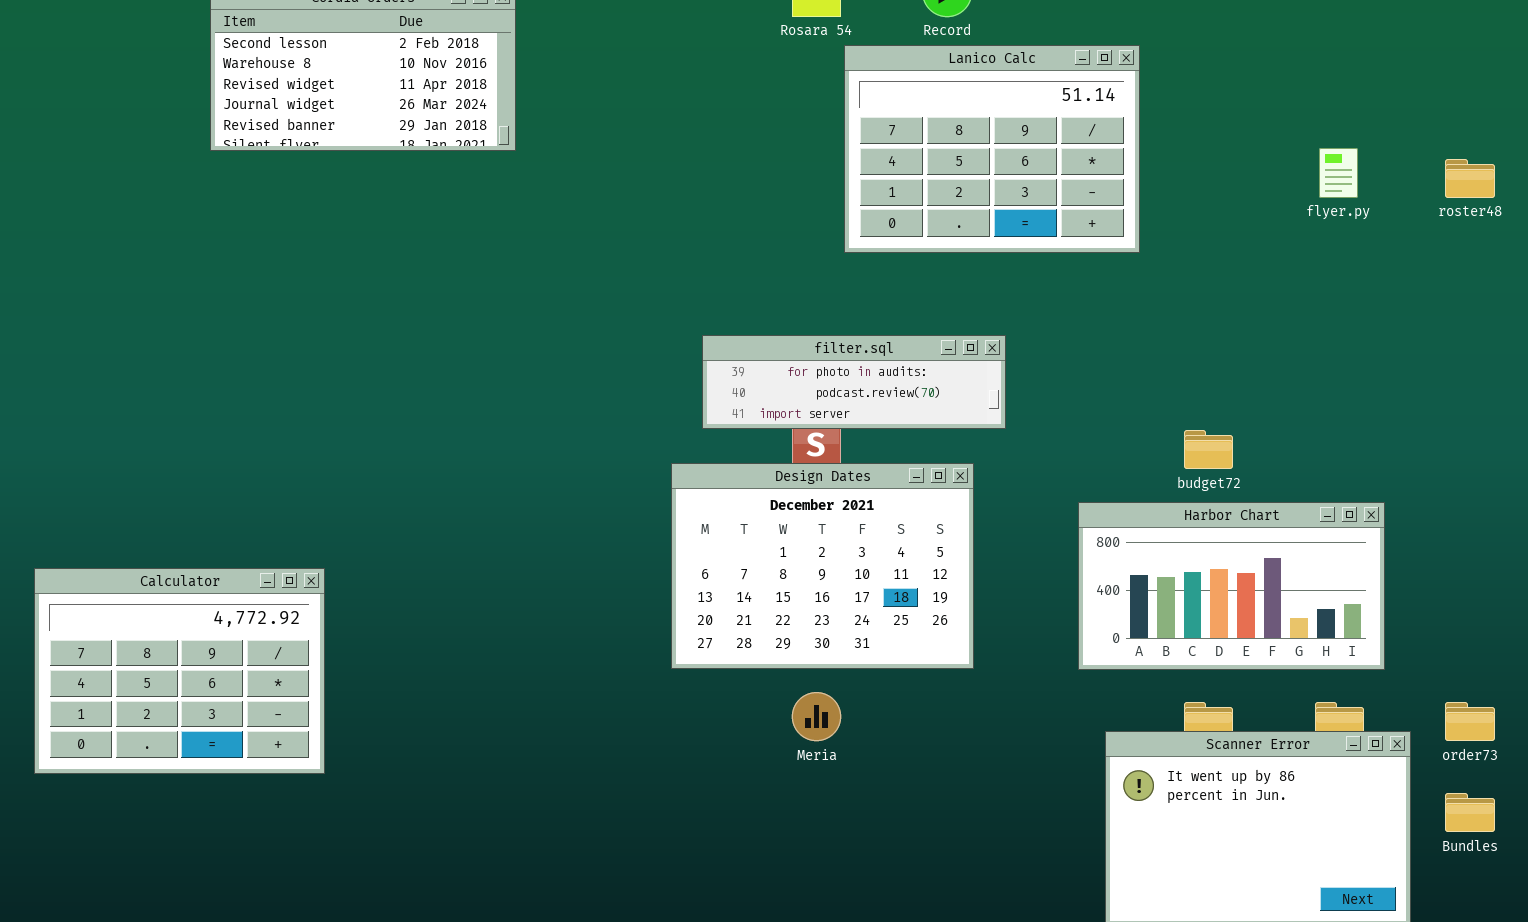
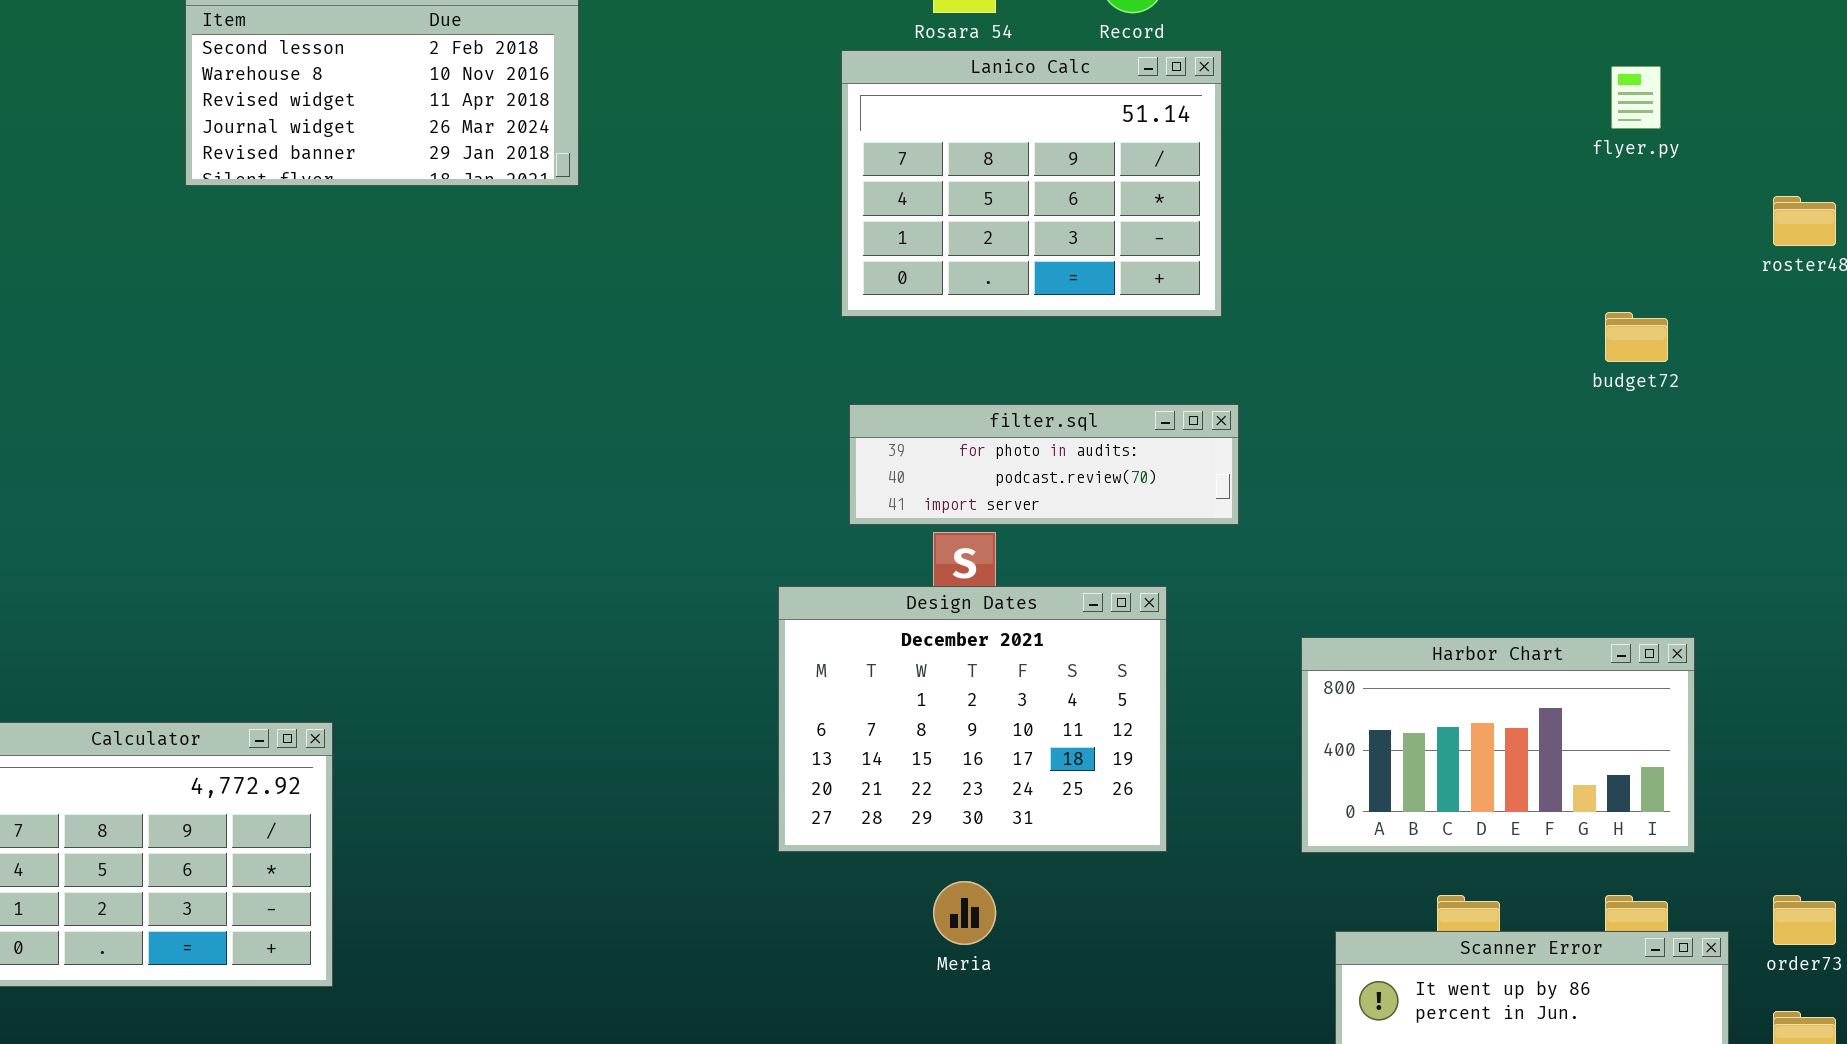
Lanico Calc: [844,45,1140,253] -> [841,50,1222,317], moved
flyer.py: [1319,148,1358,198] -> [1611,66,1661,129], moved
filter.sql: [702,335,1006,429] -> [849,404,1239,525], moved
budget72: [1184,430,1233,469] -> [1605,312,1668,362], moved

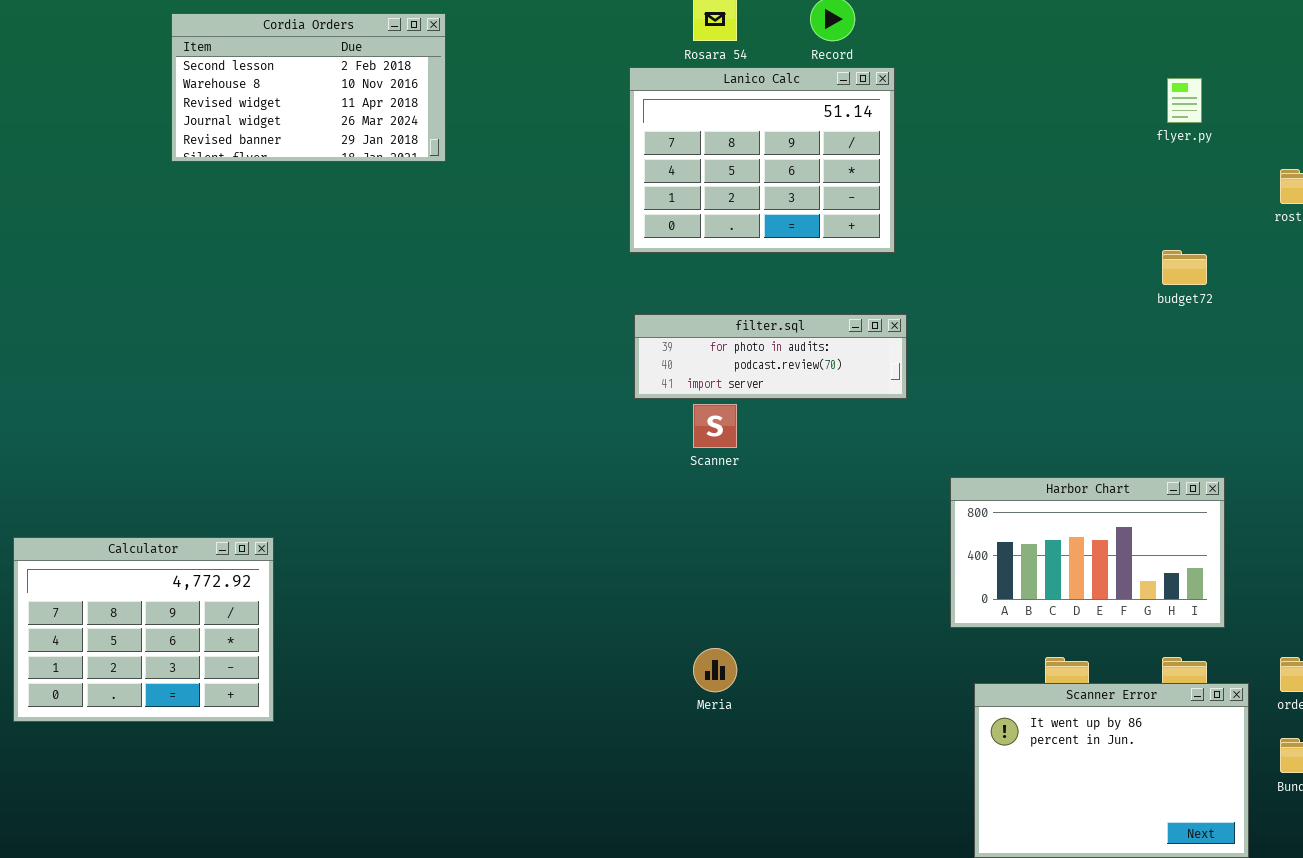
Design Dates: [778,586,1167,852] -> none, closed

